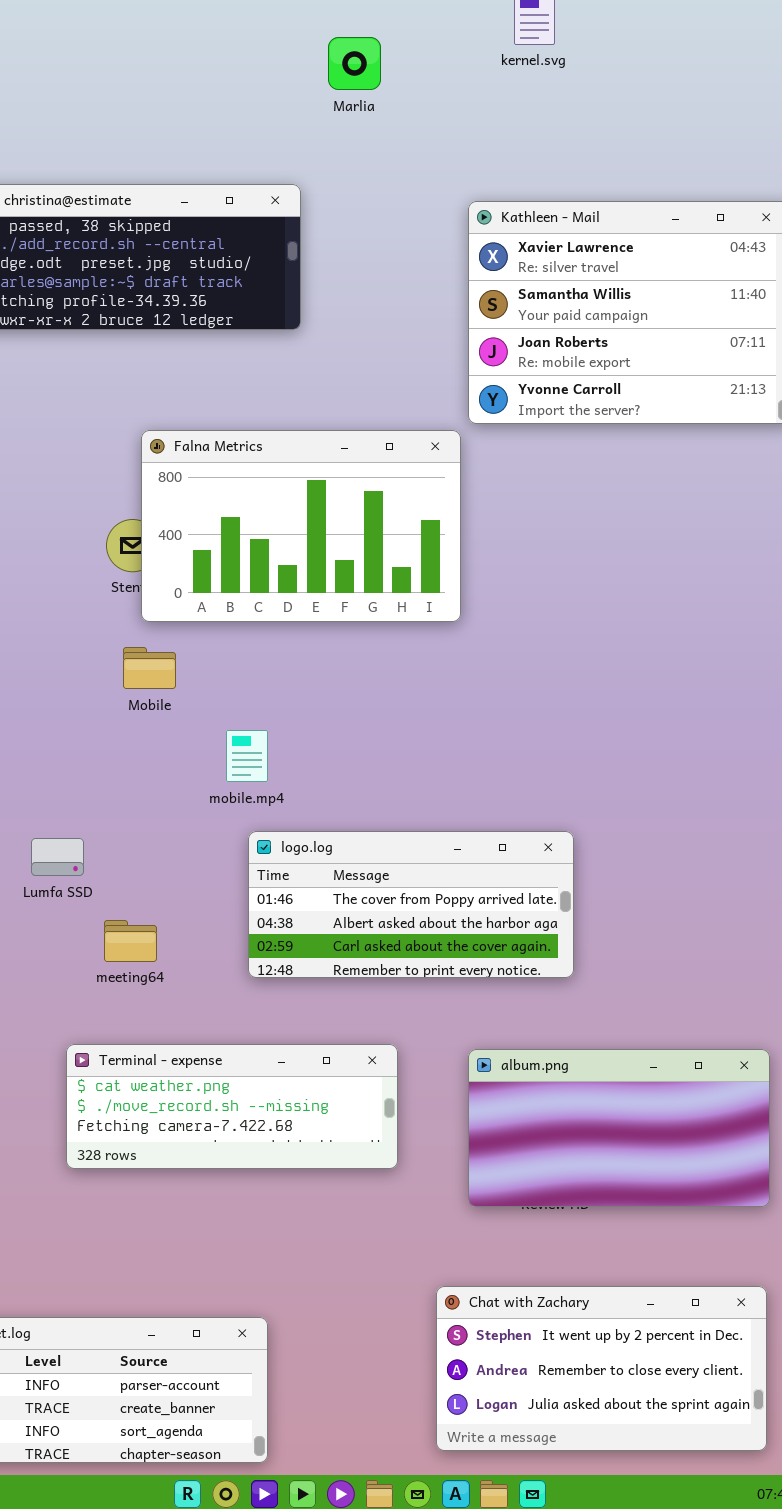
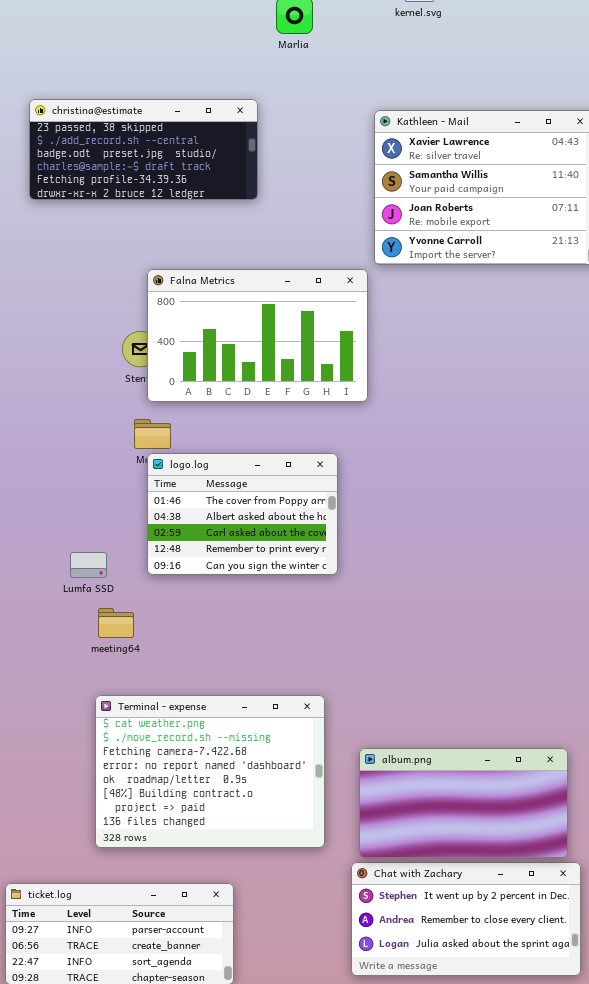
logo.log: [248,831,574,978] -> [147,453,338,575], moved, resized
meeting64: [104,920,157,962] -> [98,608,134,638], moved
Terminal - expense: [66,1044,398,1169] -> [95,695,325,848], resized
album.png: [468,1049,770,1207] -> [359,748,568,858], moved

